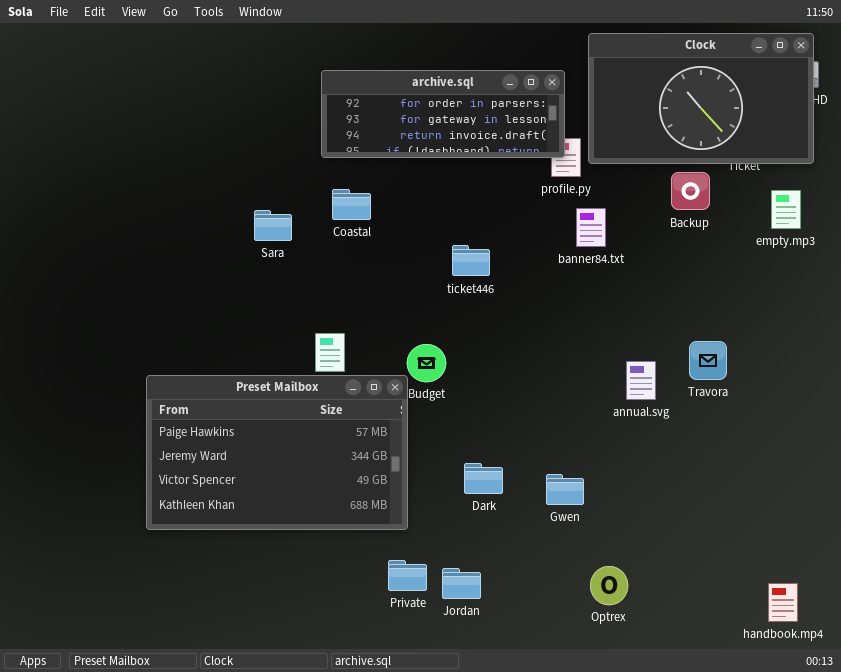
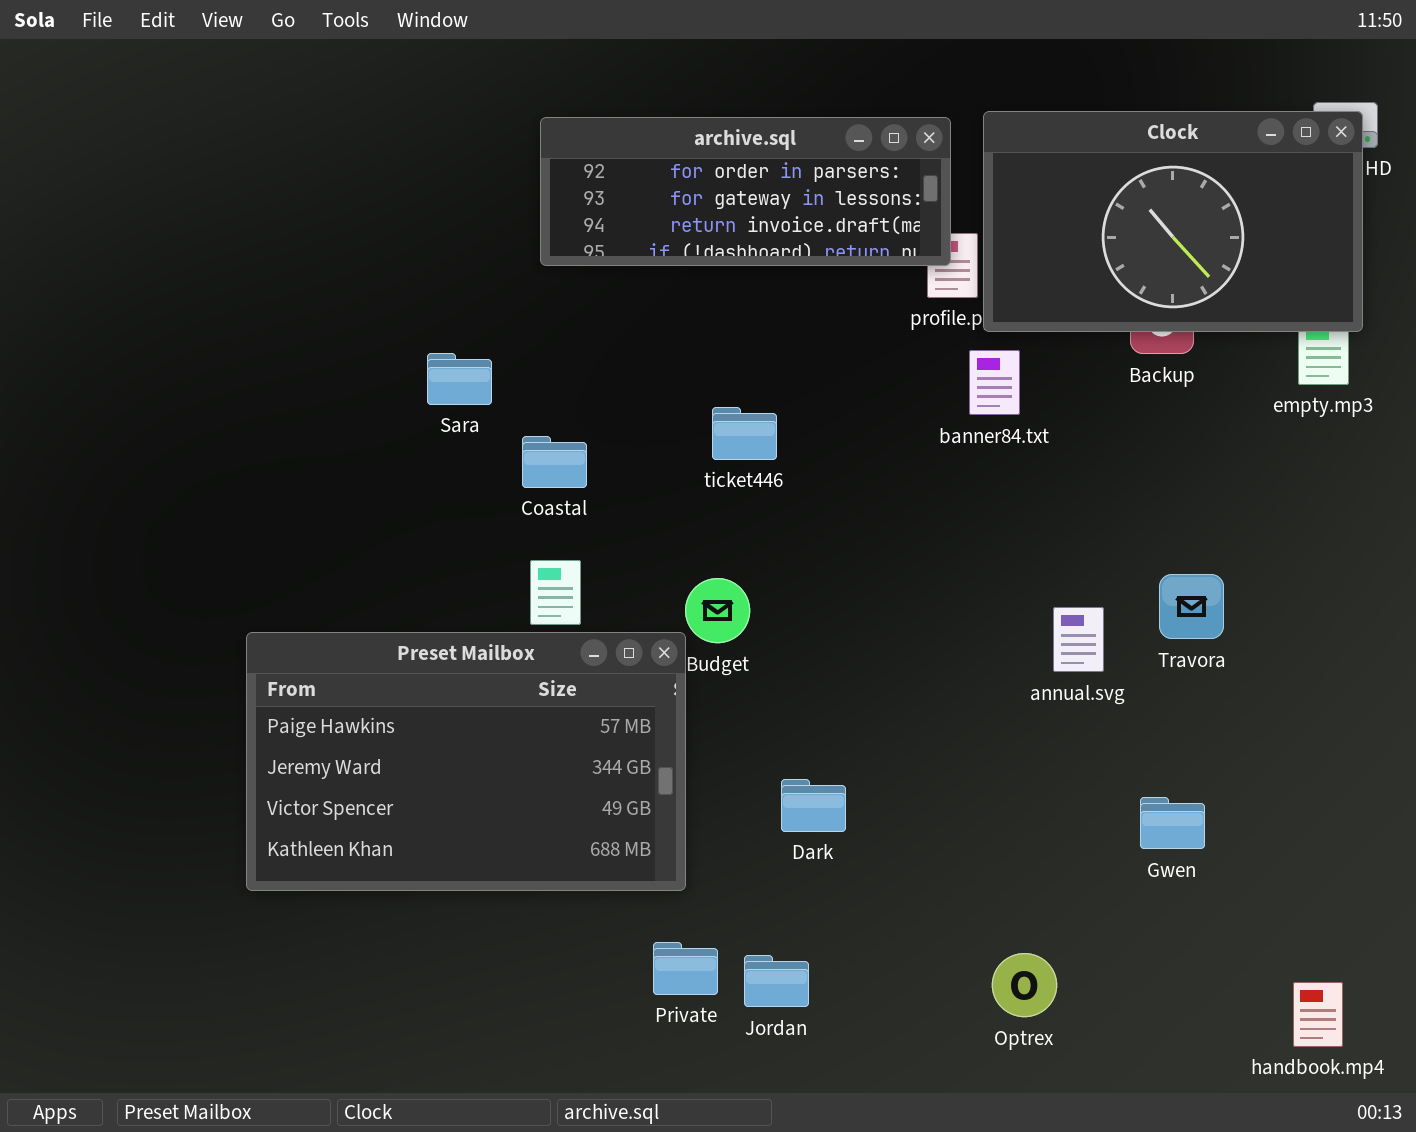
Clock: [588,33,814,164] -> [983,111,1363,332], moved
Coastal: [332,189,371,220] -> [522,436,587,488], moved
ticket446: [452,245,490,276] -> [712,407,777,460], moved
Gwen: [546,474,584,505] -> [1140,797,1205,849], moved

